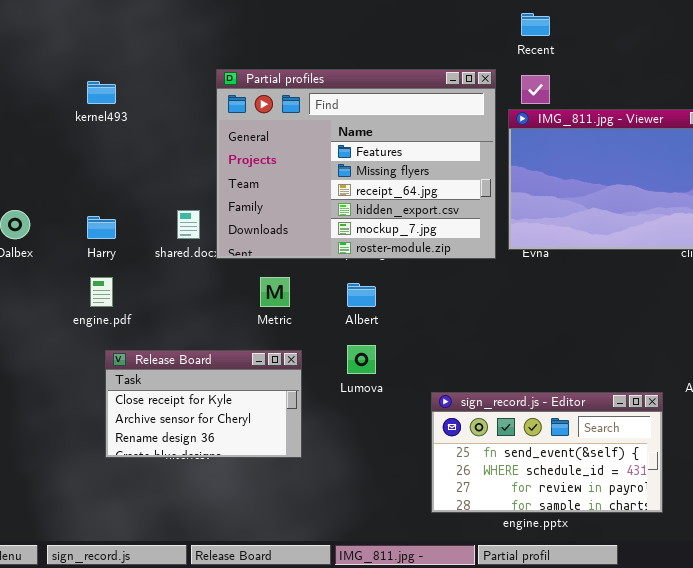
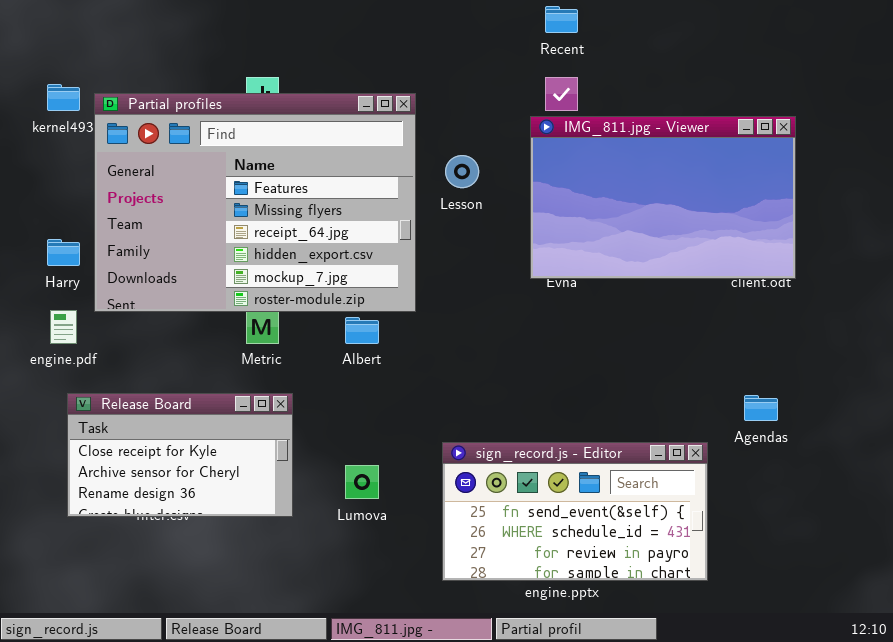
Partial profiles: [216,69,496,259] -> [94,93,416,312], moved
Lumova: [347,345,376,374] -> [345,465,379,499], moved

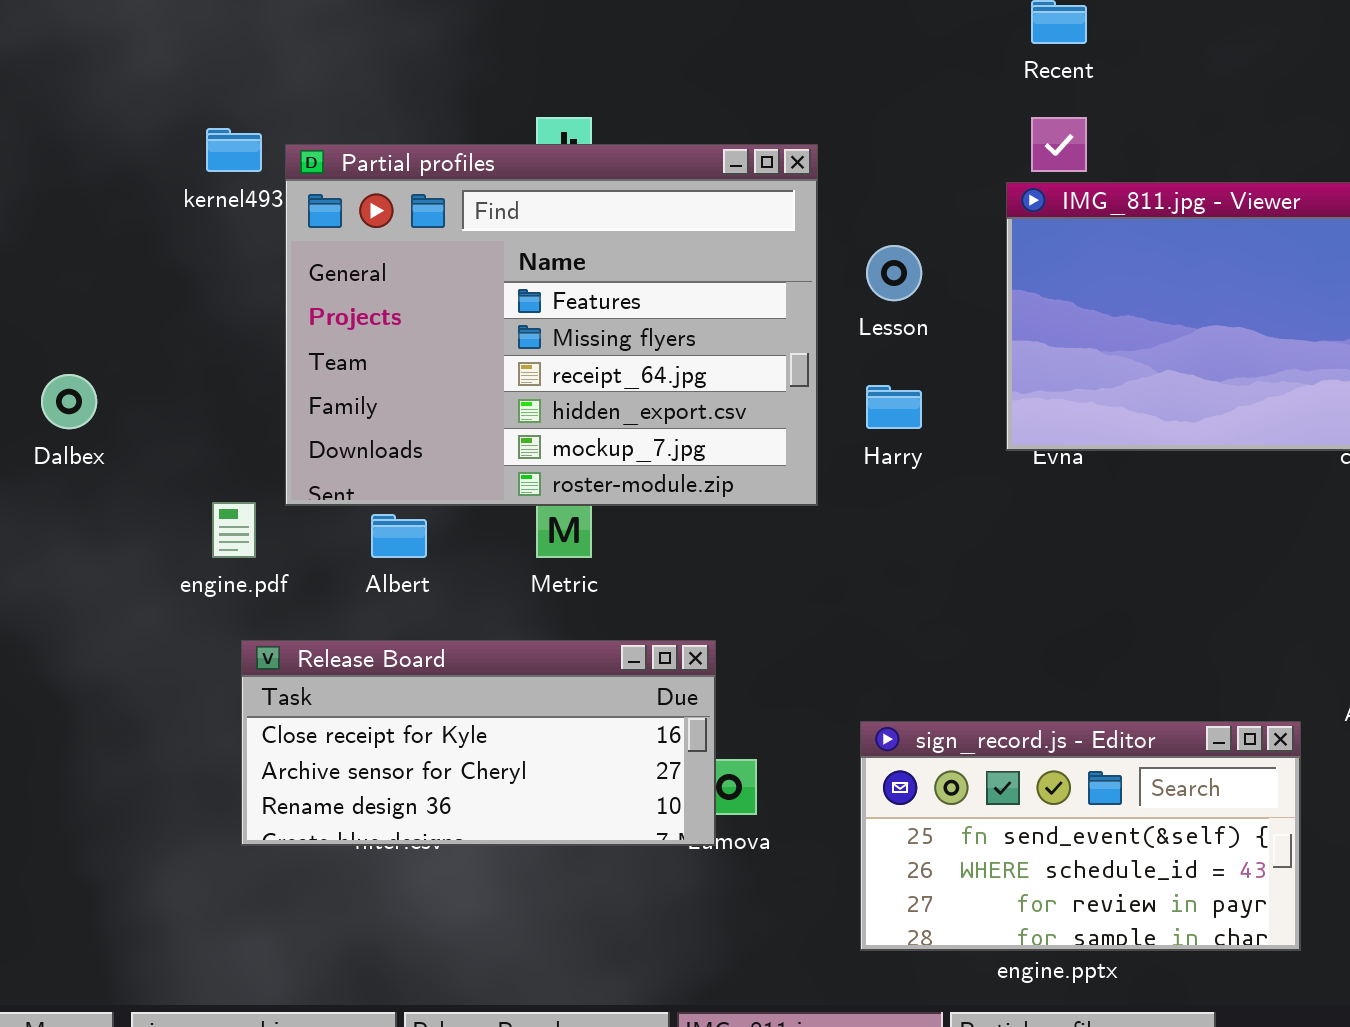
Harry: [47,239,80,266] -> [866,385,922,429], moved
Albert: [345,317,379,344] -> [371,514,427,558], moved
Release Board: [67,393,293,517] -> [241,640,716,846], resized

